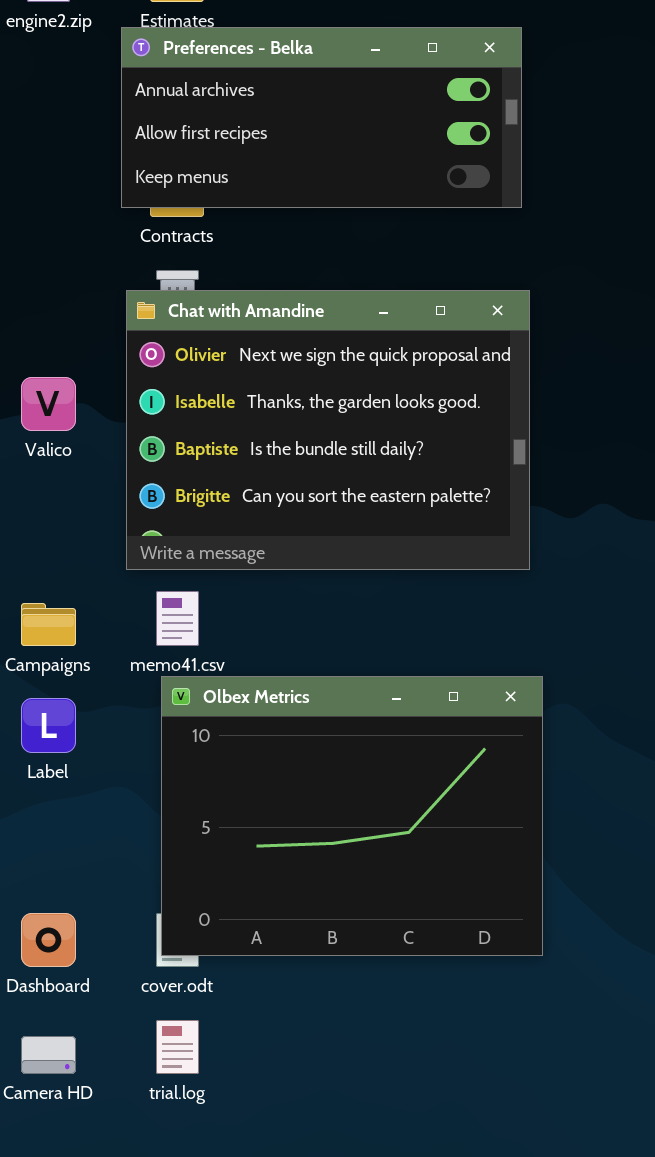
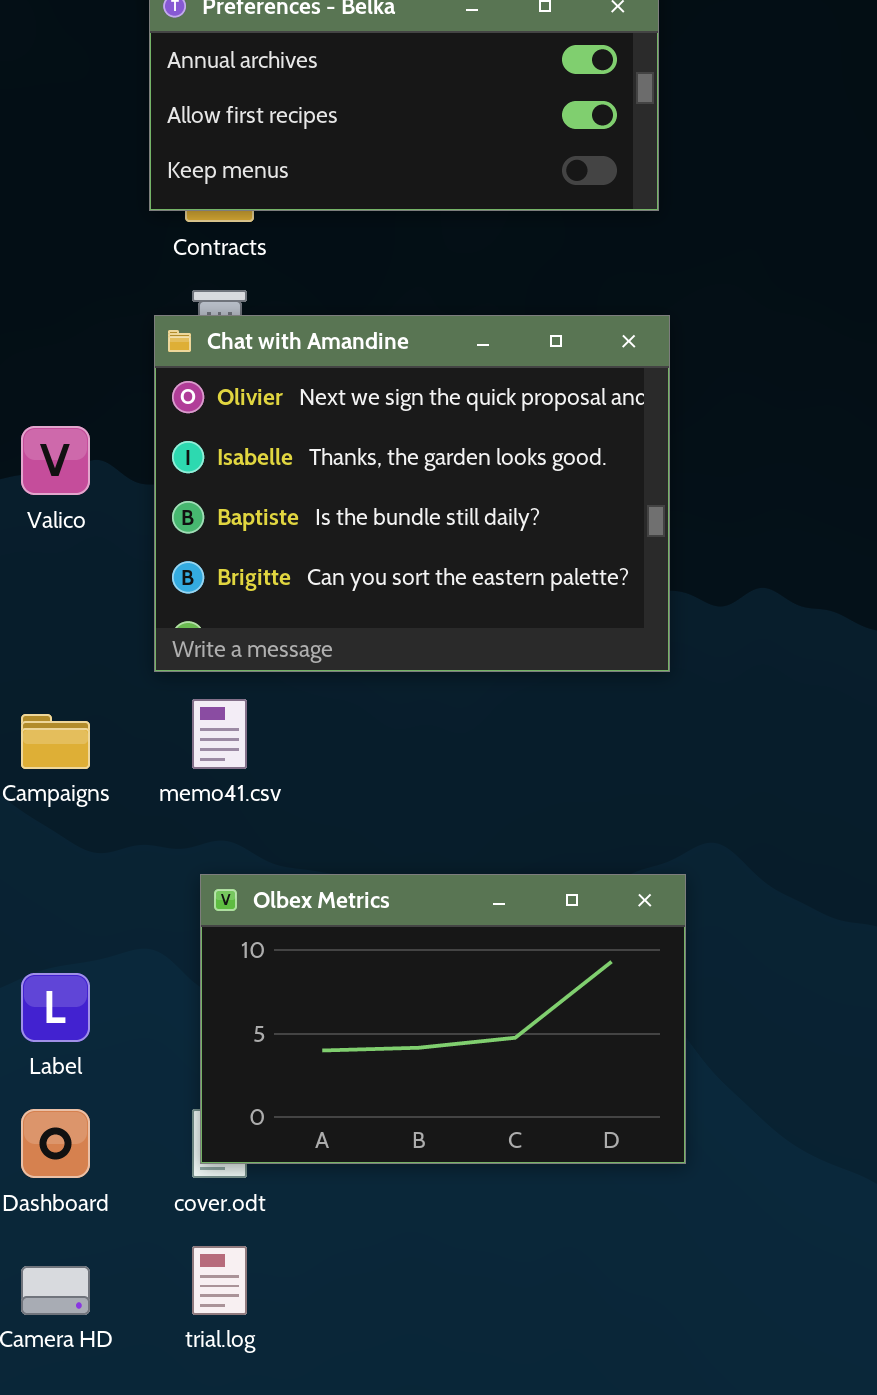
Olbex Metrics: [161,676,543,956] -> [200,874,686,1164], resized
Label: [21,698,76,753] -> [21,973,90,1042], moved

